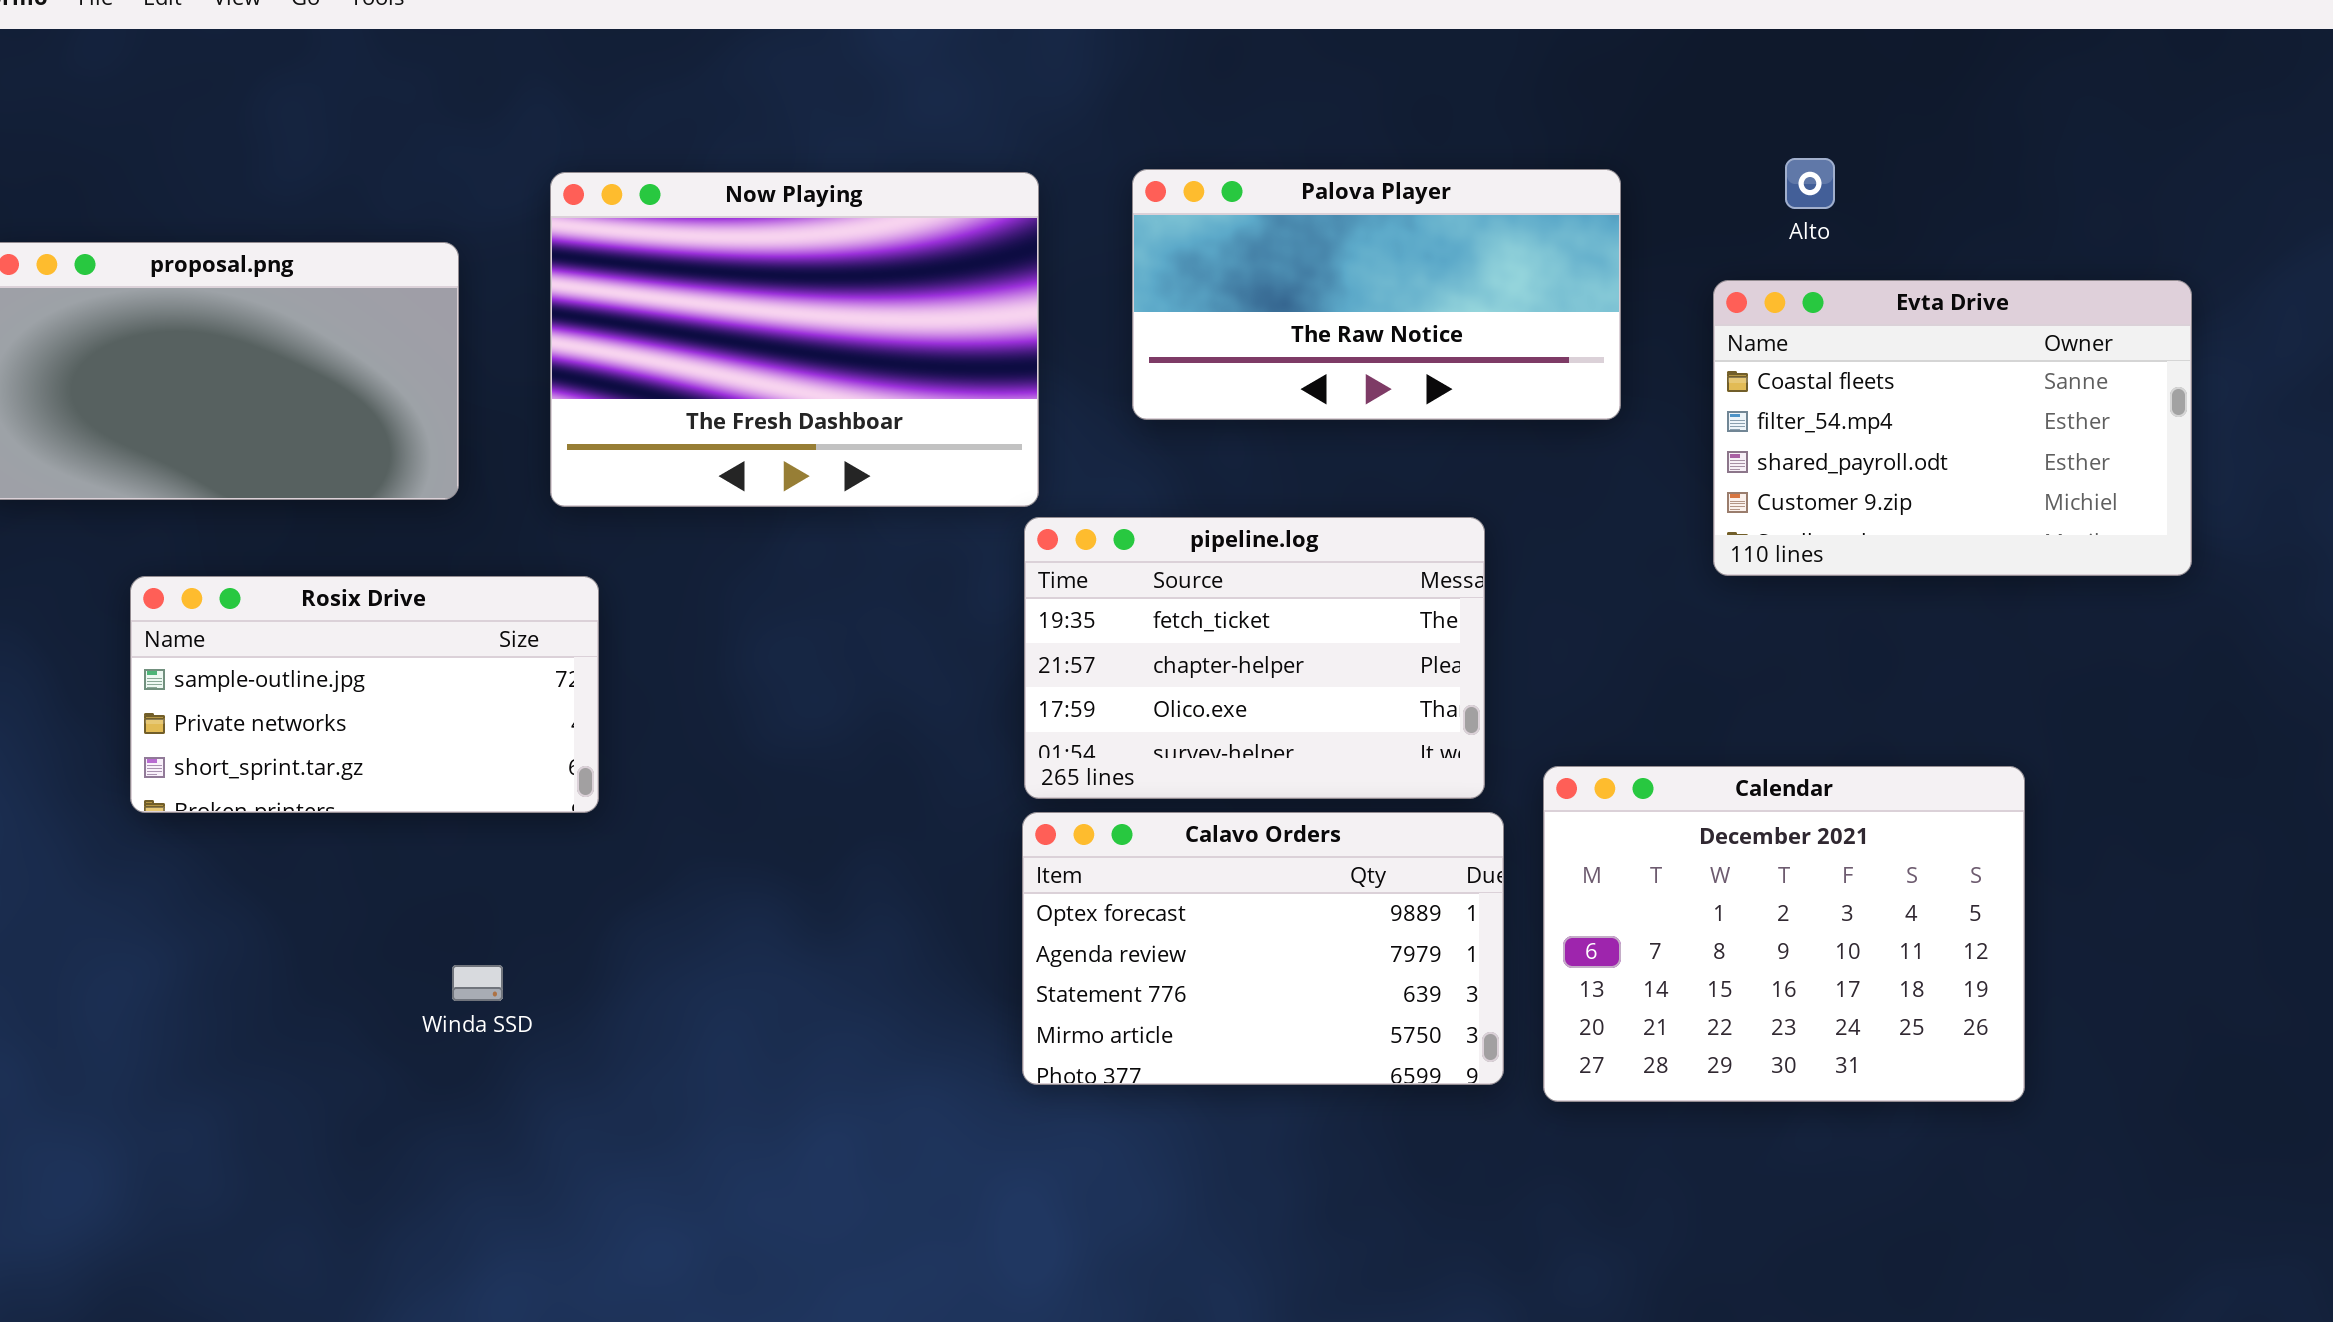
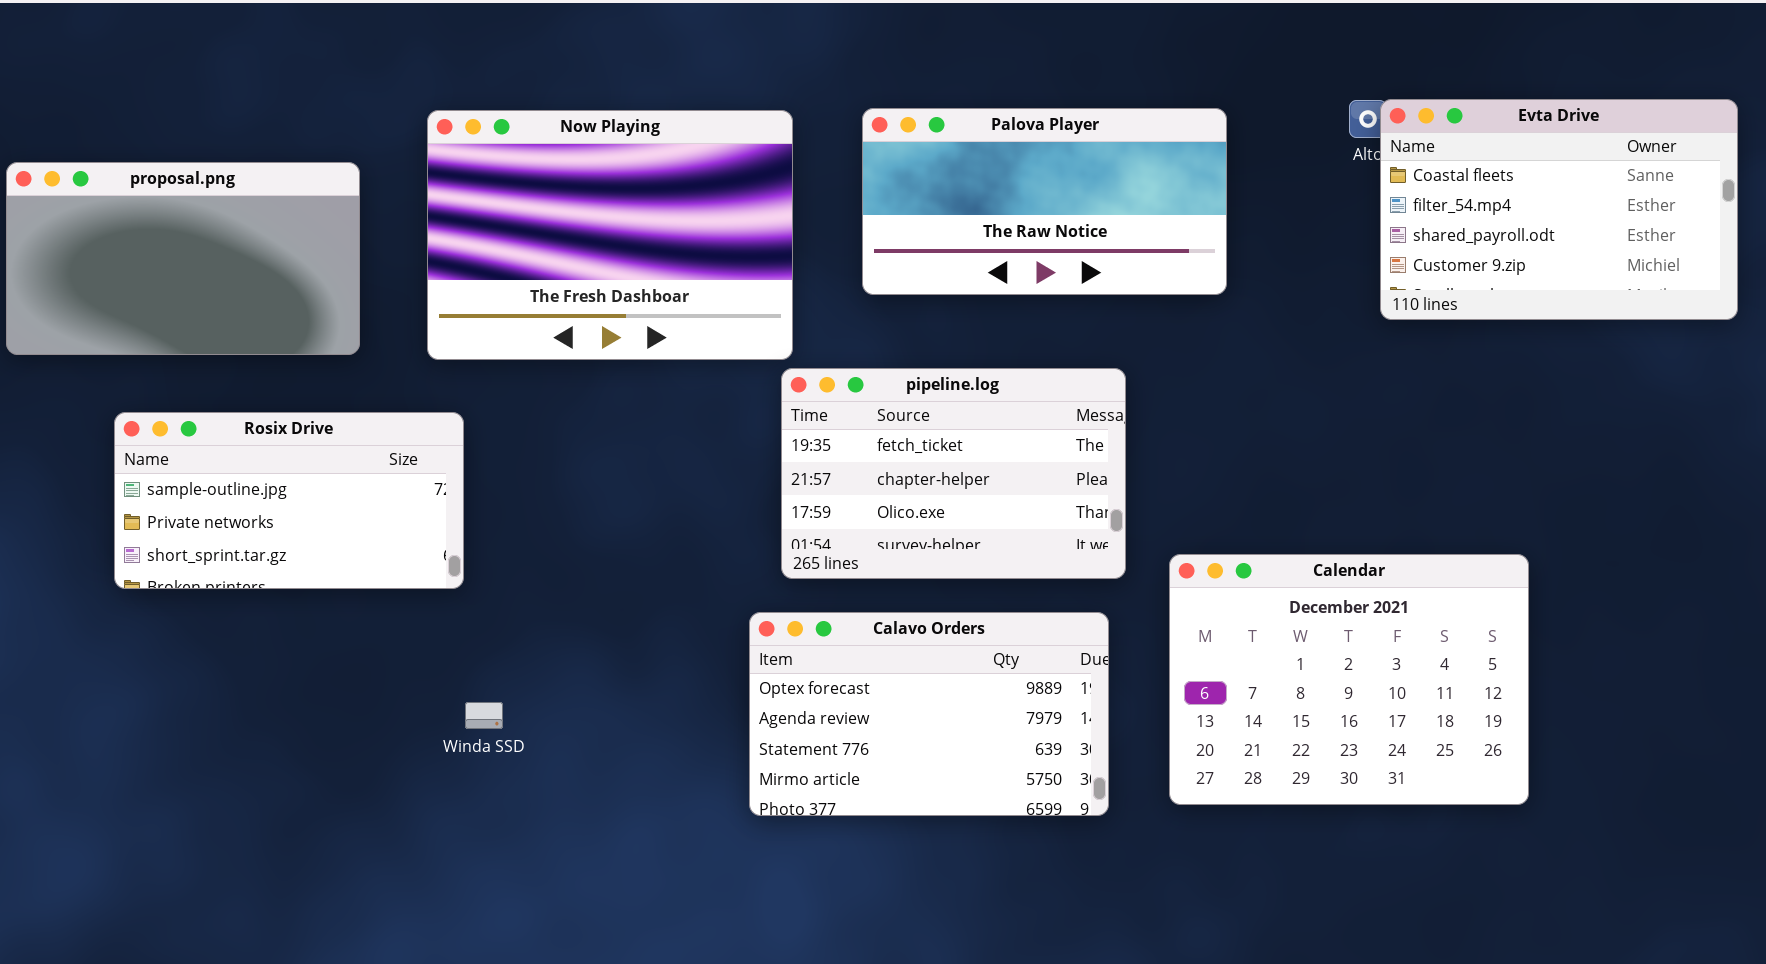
Evta Drive: [1713,280,2192,576] -> [1380,99,1738,320], moved
Calavo Orders: [1022,812,1504,1085] -> [749,612,1109,816], moved
Winda SSD: [452,965,503,1001] -> [465,702,503,729], moved

